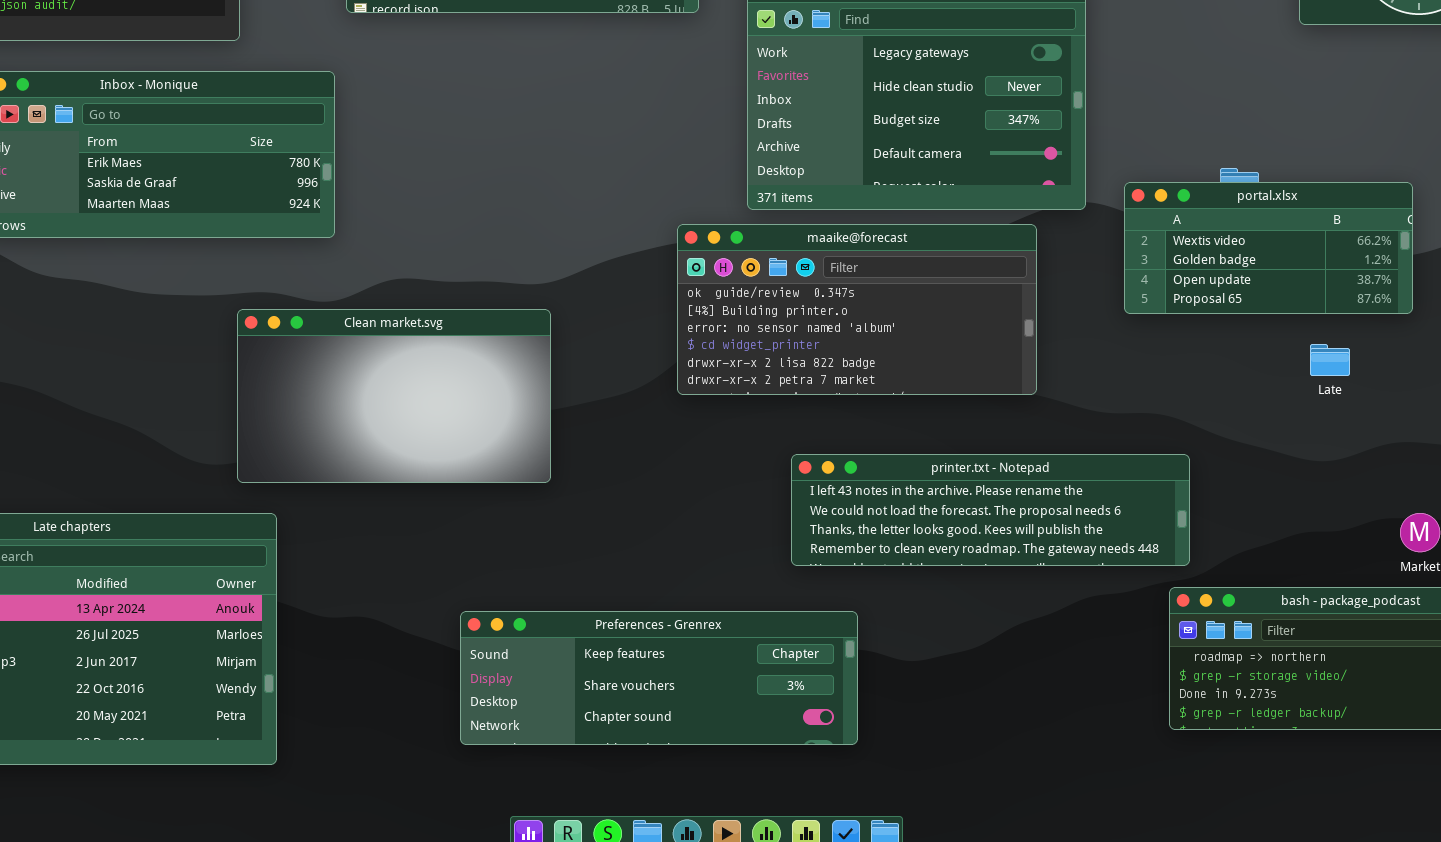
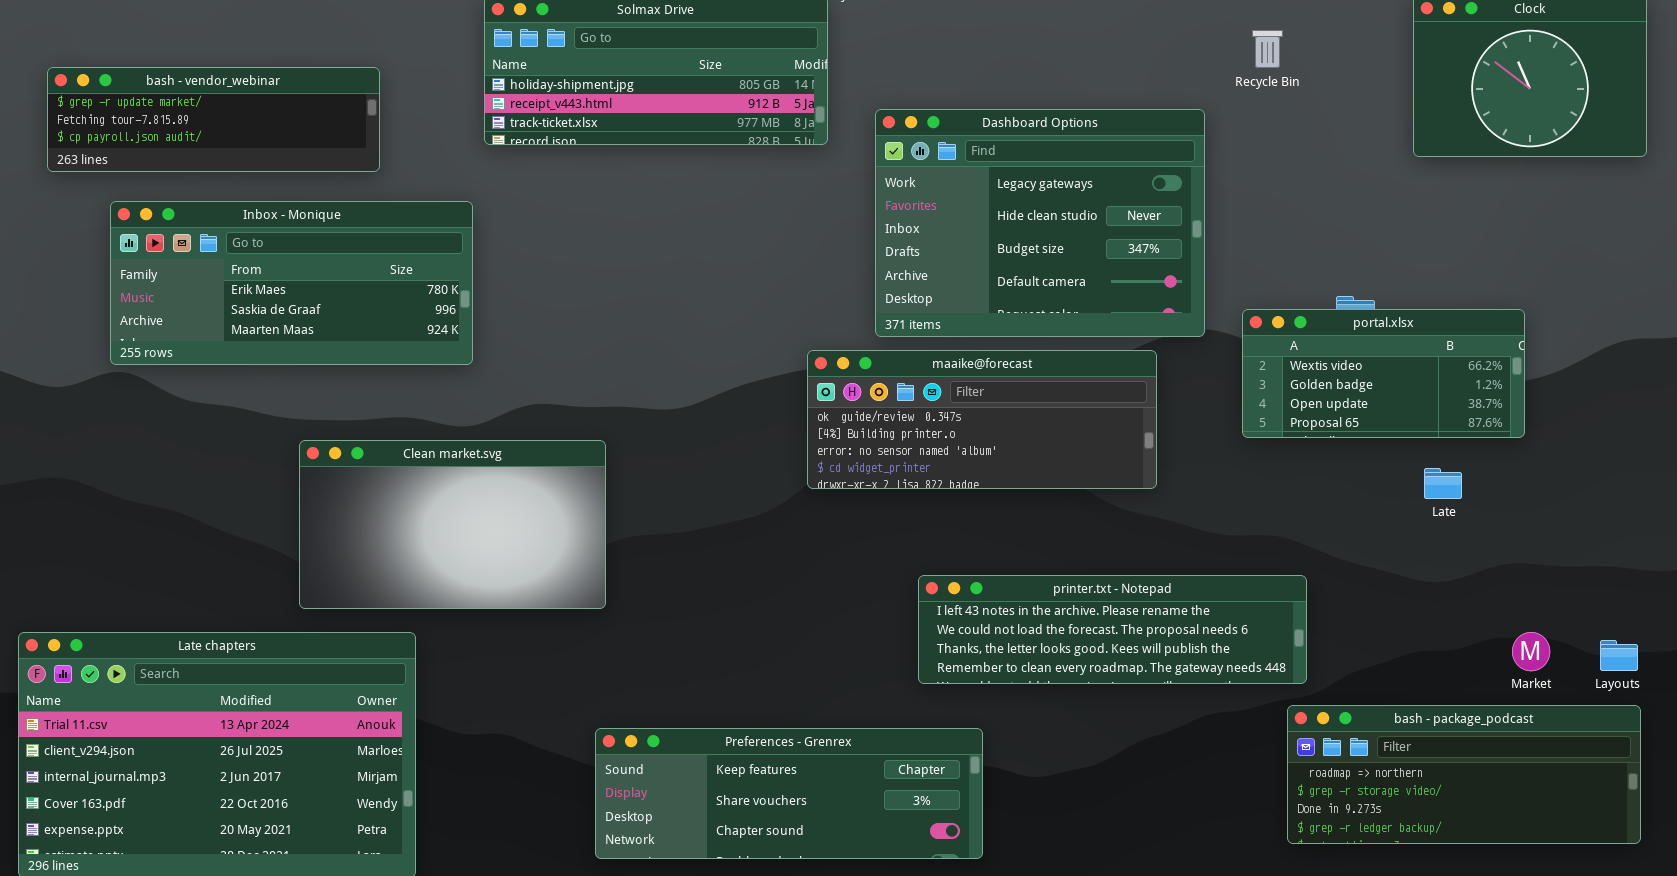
maaike@forecast: [677,224,1037,395] -> [807,350,1157,489], resized
Clean market.svg: [237,309,551,483] -> [299,440,606,609], moved

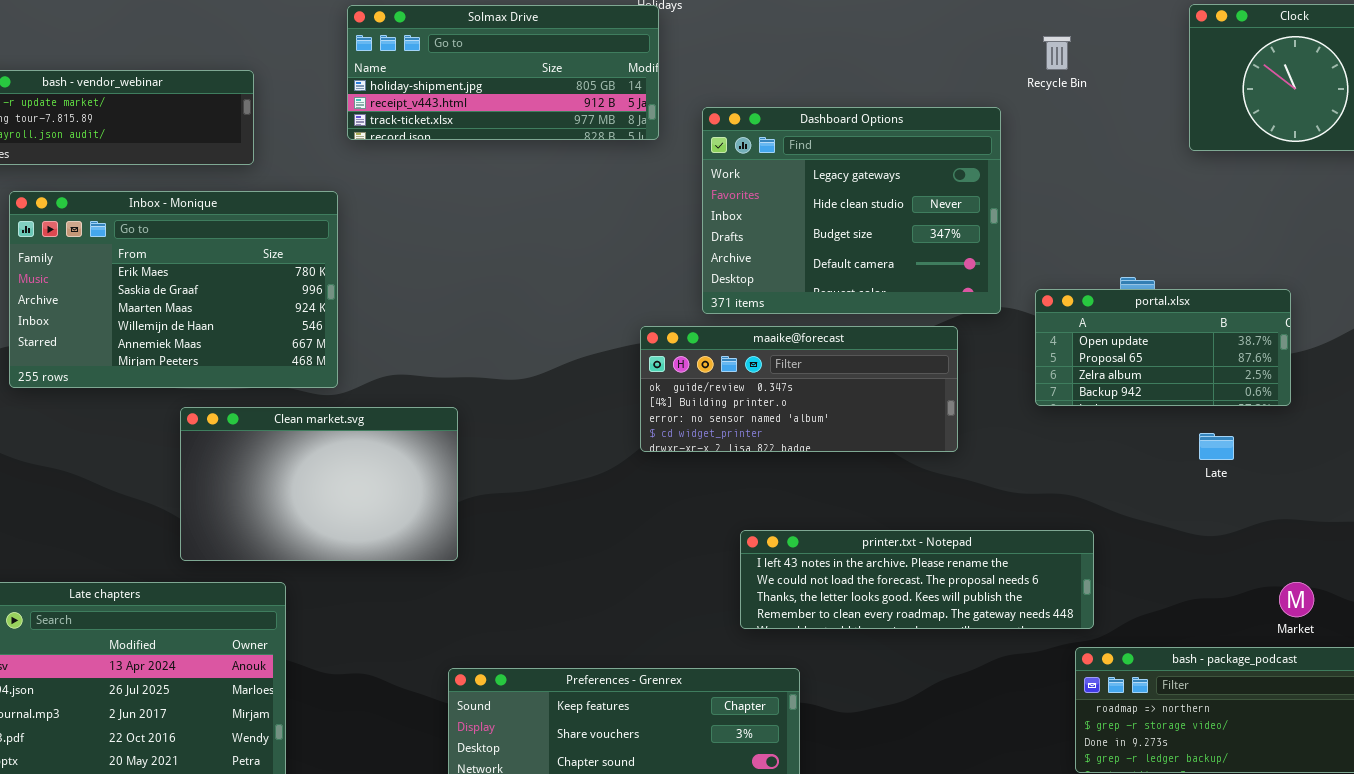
Inbox - Monique: [110,201,473,365] -> [9,191,338,388], resized
portal.xlsx: [1242,309,1525,438] -> [1035,289,1291,406], scrolled down 2 rows

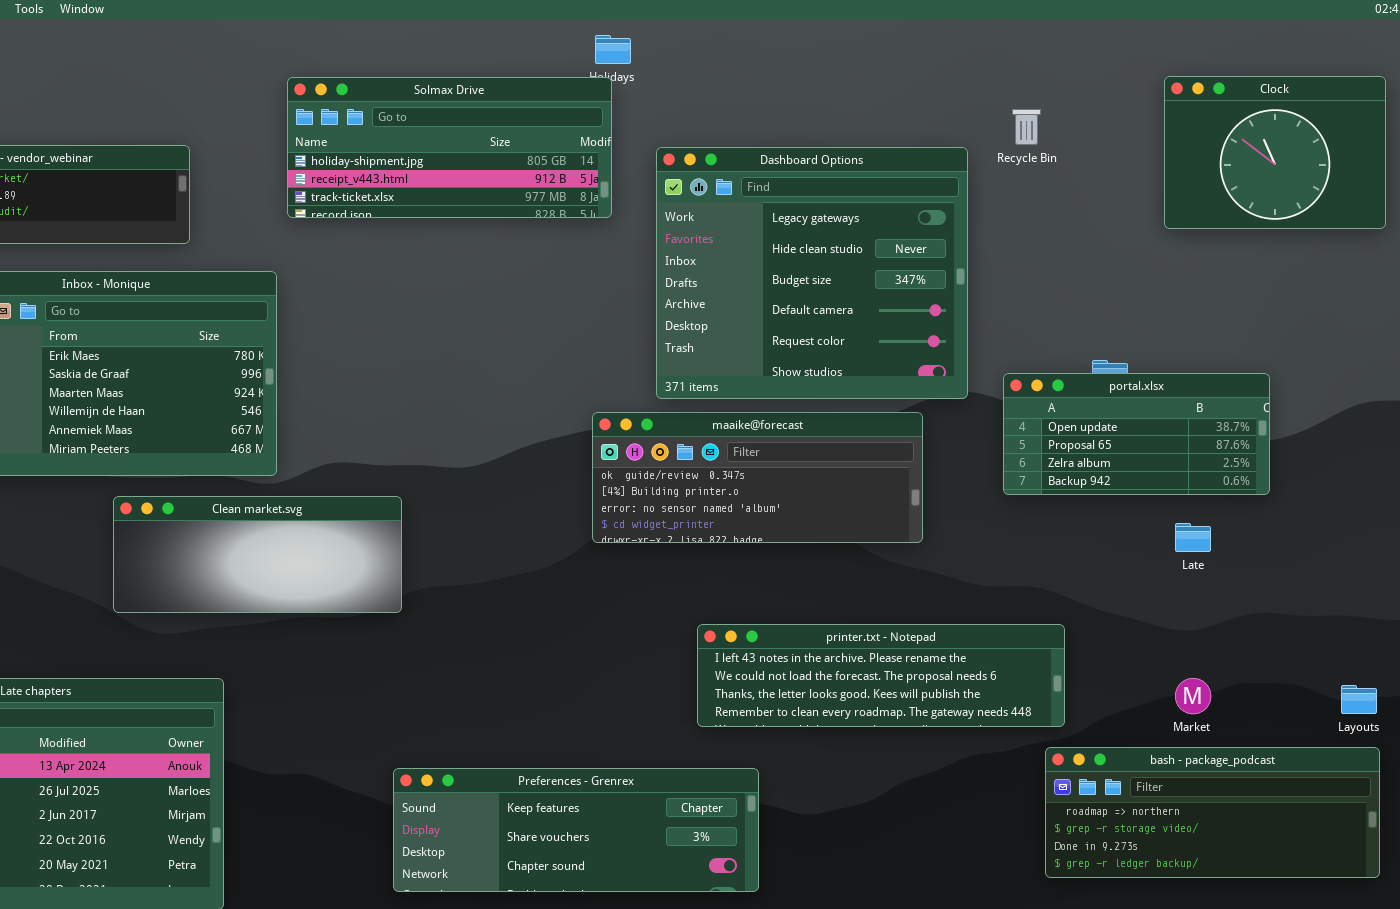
Dashboard Options: [702,107,1001,314] -> [656,147,968,399], resized
Clean market.svg: [180,407,458,561] -> [113,496,402,613], resized
Market: [1279,582,1314,617] -> [1175,678,1211,714], moved

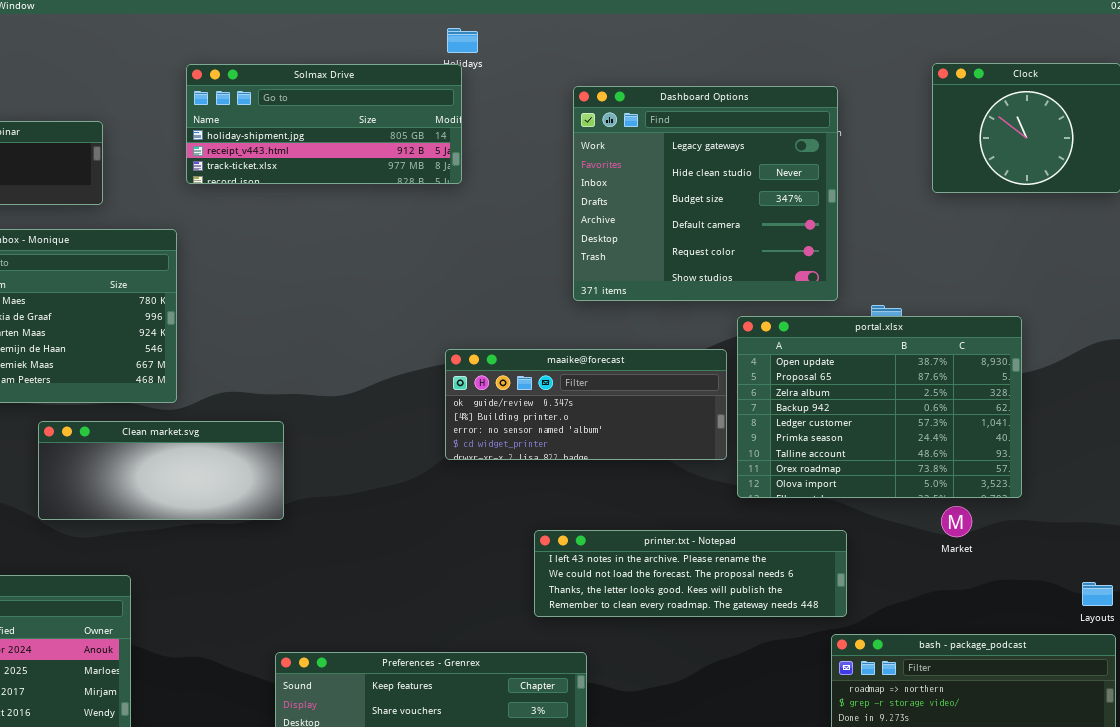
Dashboard Options: [656,147,968,399] -> [573,86,838,301], moved
portal.xlsx: [1003,373,1270,495] -> [737,316,1022,498], resized
Market: [1175,678,1211,714] -> [941,506,972,537], moved

